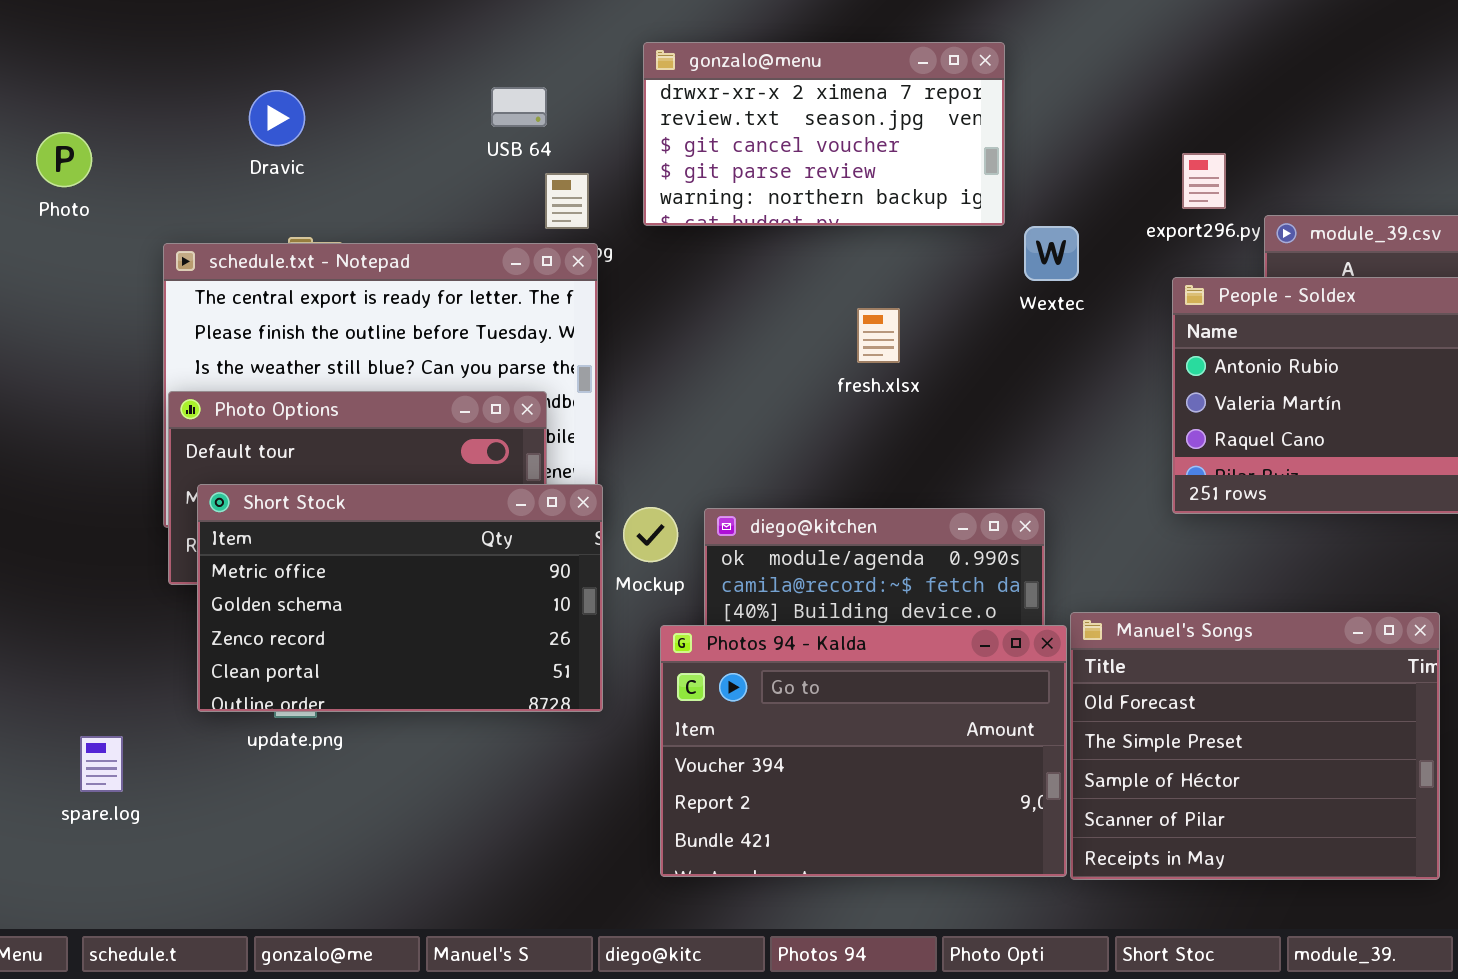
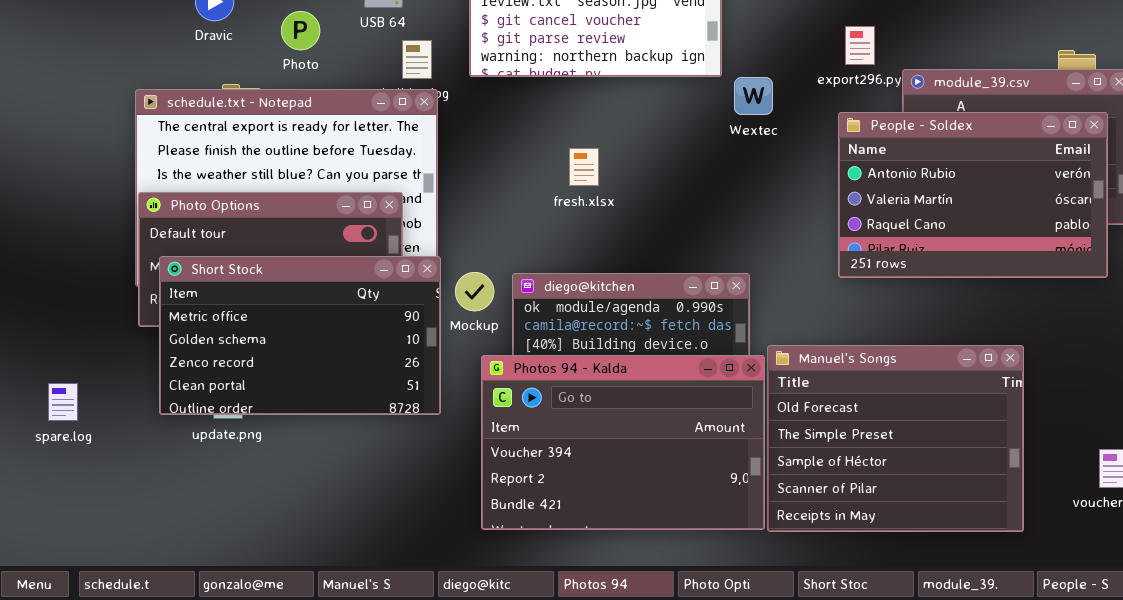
Photo: [36,132,92,187] -> [281,11,320,50], moved
fresh.xlsx: [857,308,900,363] -> [569,148,599,186], moved
spare.log: [80,736,123,792] -> [48,383,78,421], moved

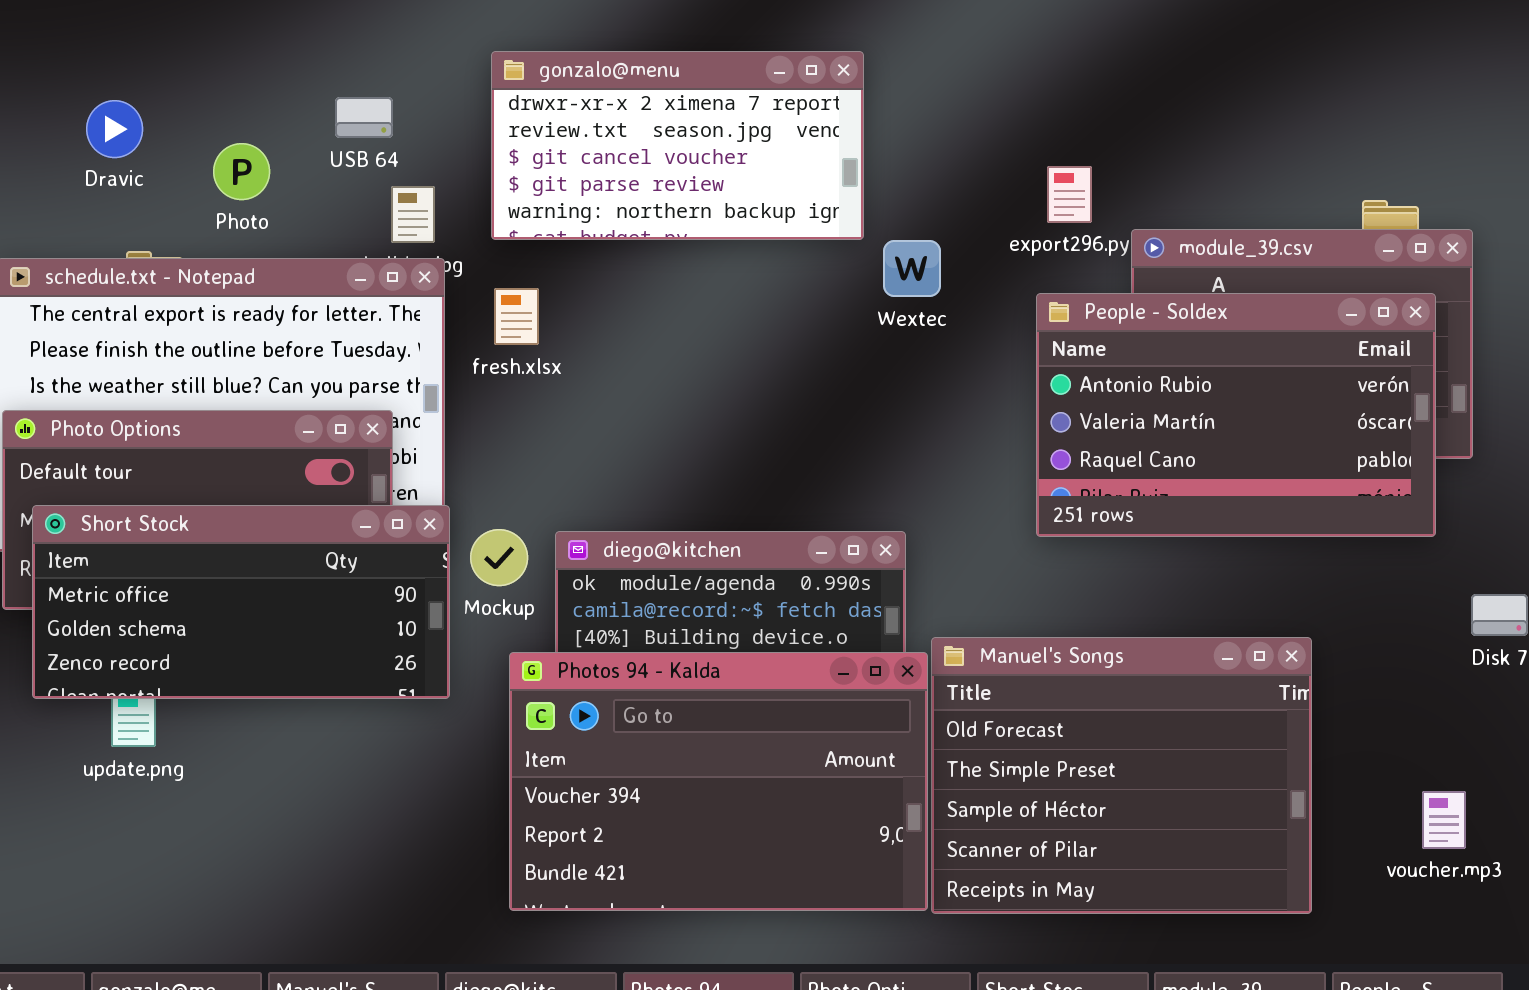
fresh.xlsx: [569,148,599,186] -> [494,288,539,345], moved
Short Stock: [159,256,441,415] -> [32,505,450,699], resized

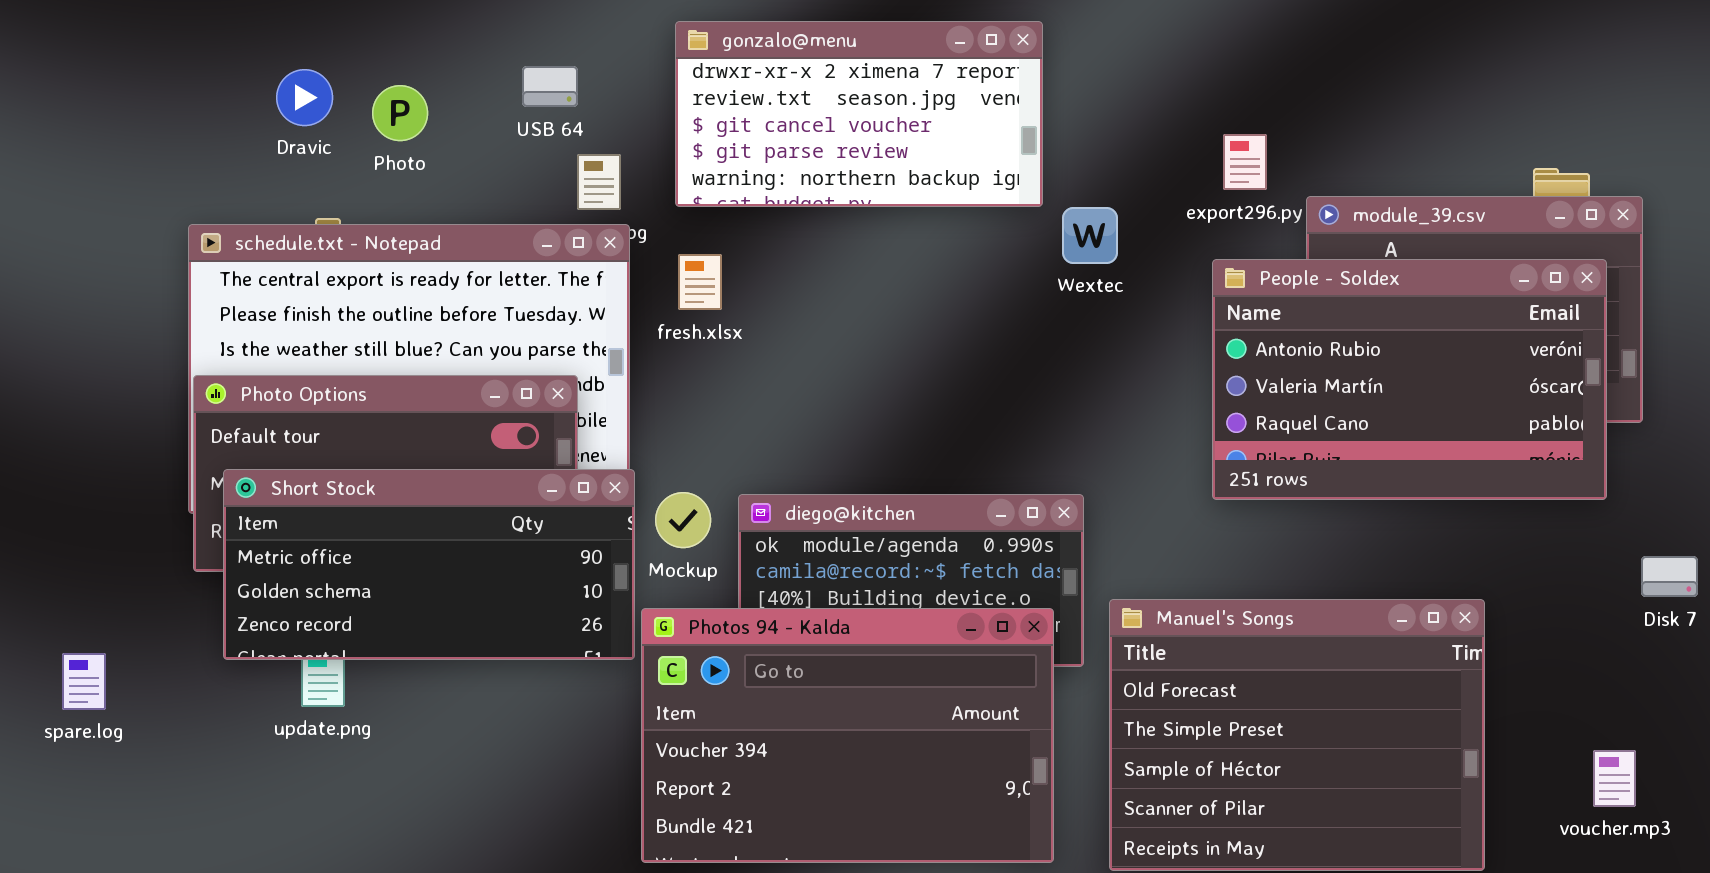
Photo: [213,143,270,200] -> [372,85,428,141], moved
Photos 94 - Kalda: [509,652,928,911] -> [641,608,1054,863], moved

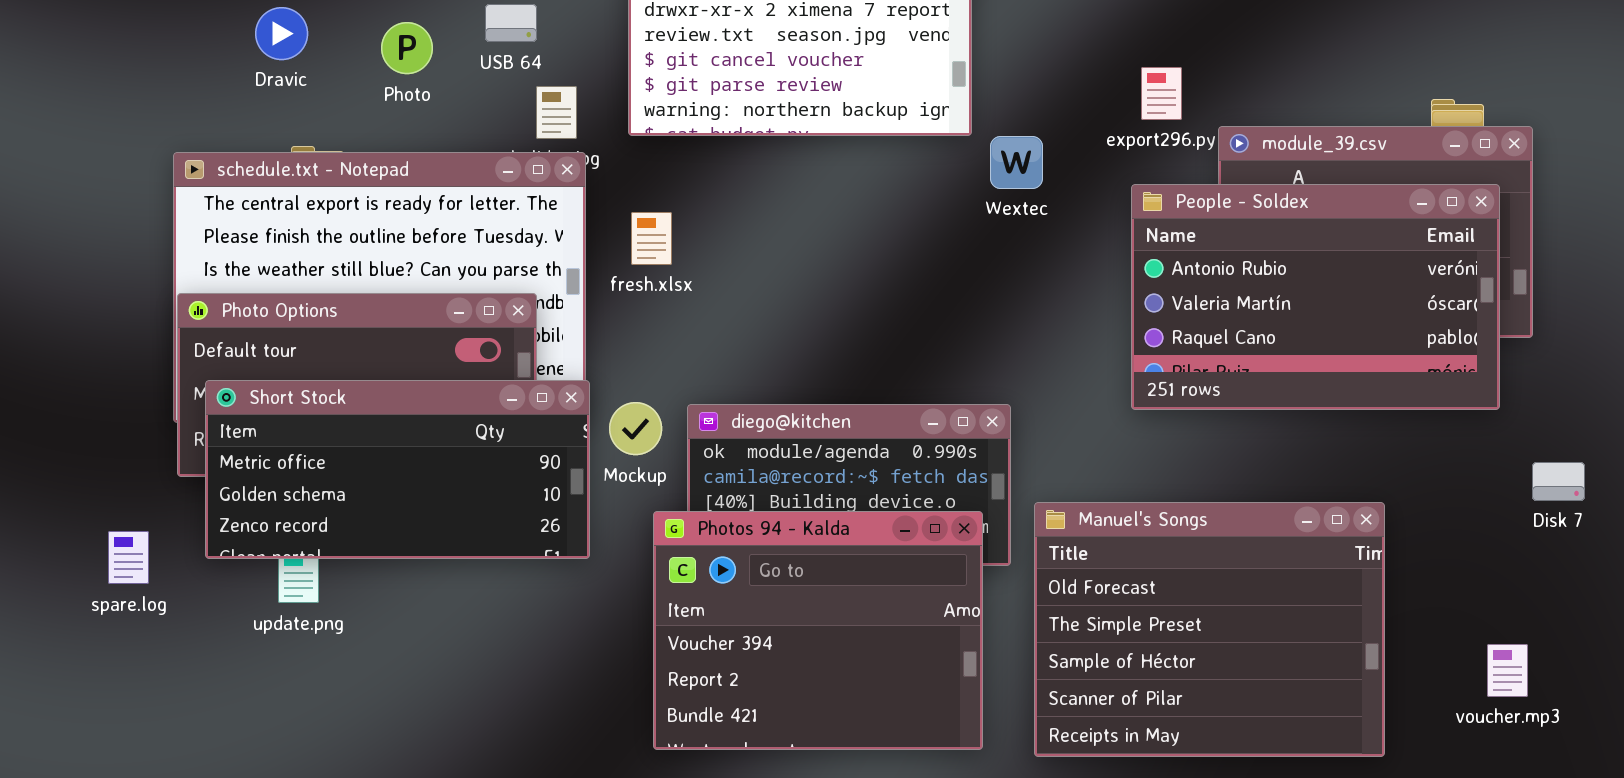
Photo: [372,85,428,141] -> [381,22,433,74], moved
fresh.xlsx: [678,254,722,310] -> [631,212,672,265], moved
Photos 94 - Kalda: [641,608,1054,863] -> [653,511,983,750], resized
spare.log: [62,653,106,710] -> [108,531,149,584], moved

